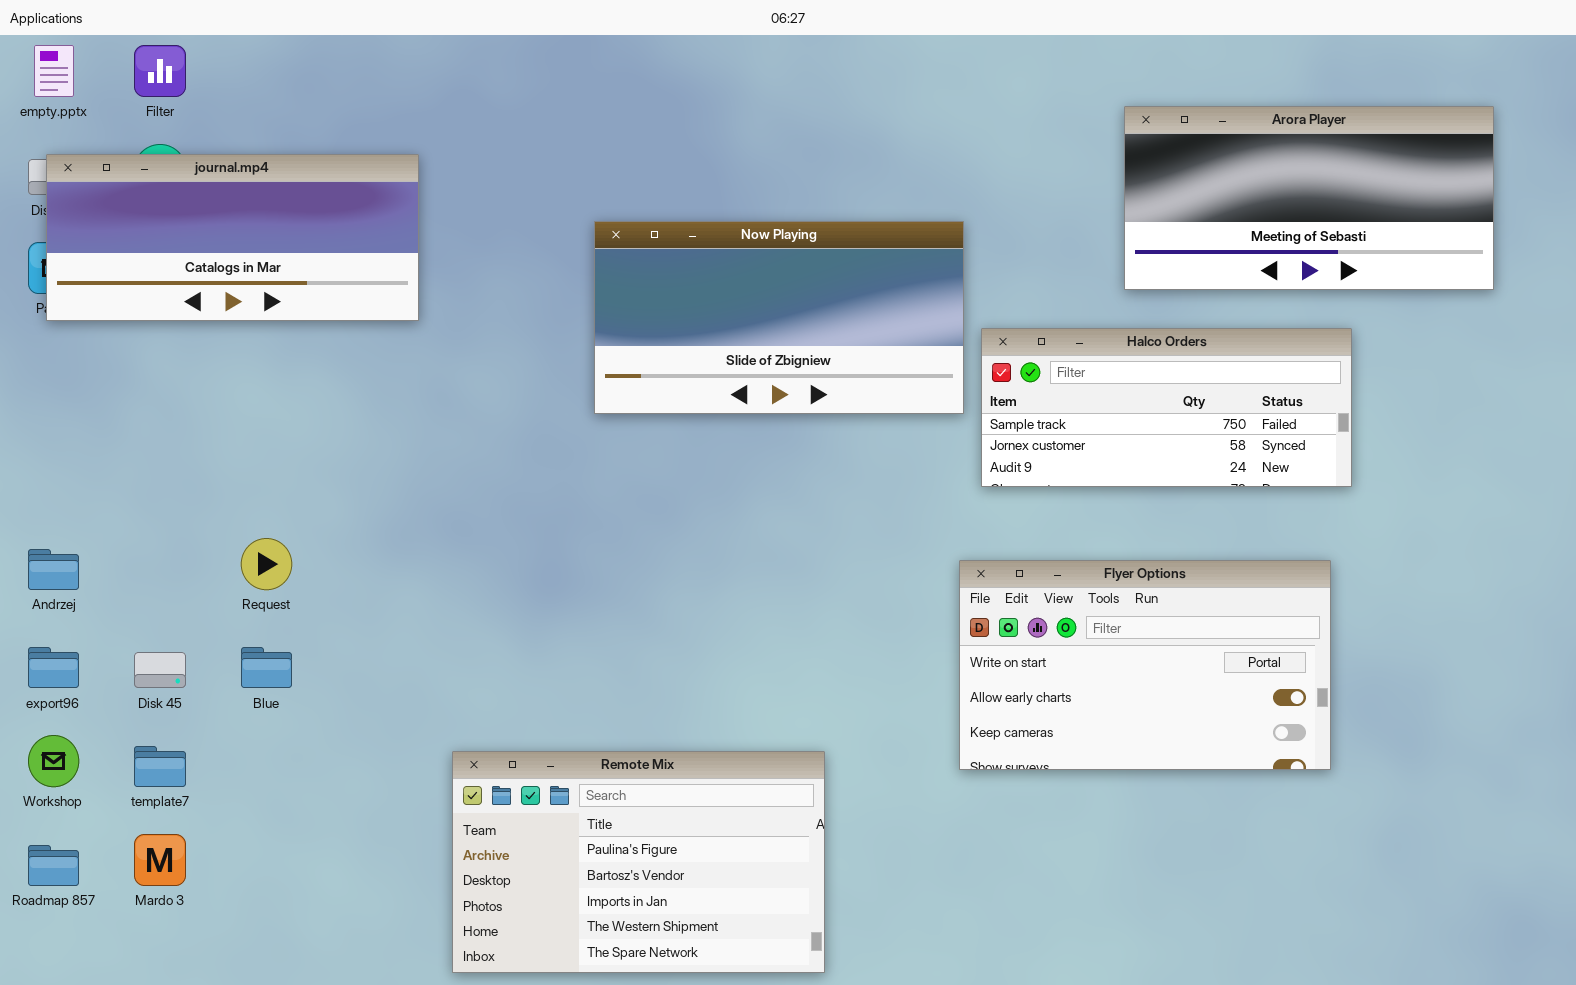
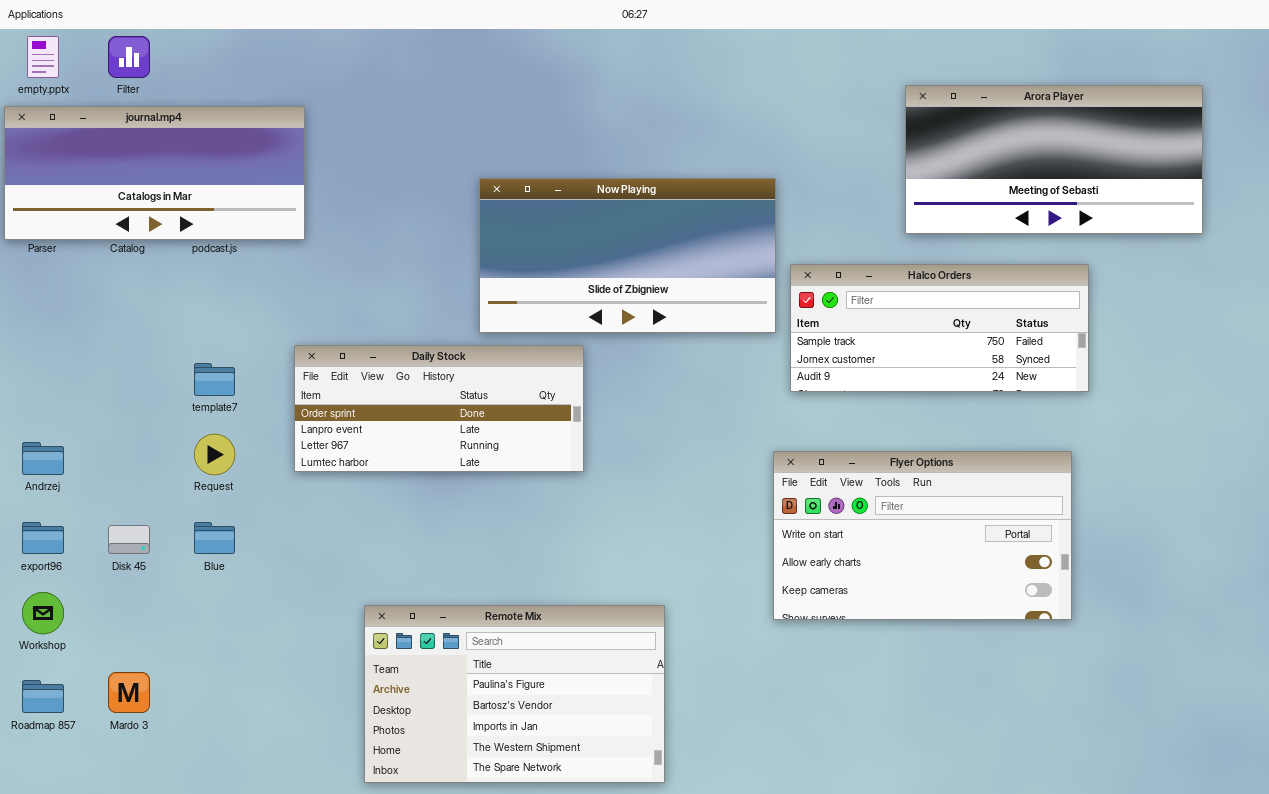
journal.mp4: [46,154,419,321] -> [4,106,305,240], moved
Daily Stock: none -> [294,345,584,472], opened
template7: [134,746,186,787] -> [194,363,235,396], moved

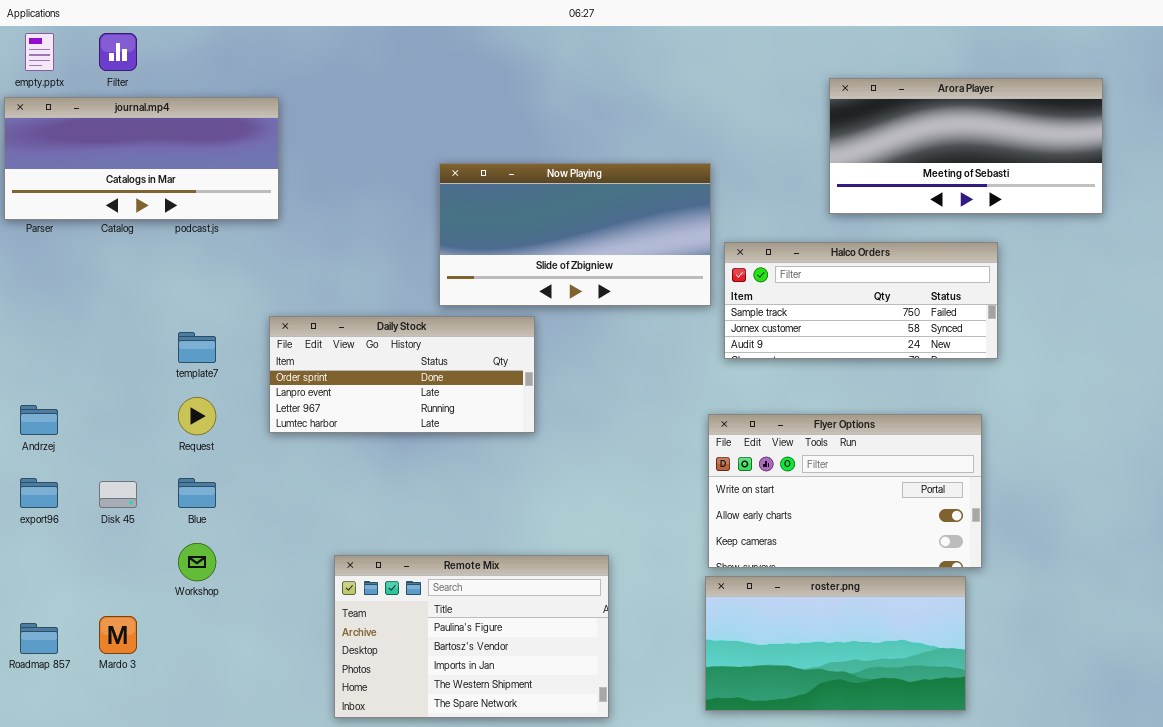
Workshop: [22,592,64,634] -> [178,543,216,581], moved
roster.png: none -> [705,576,966,711], opened

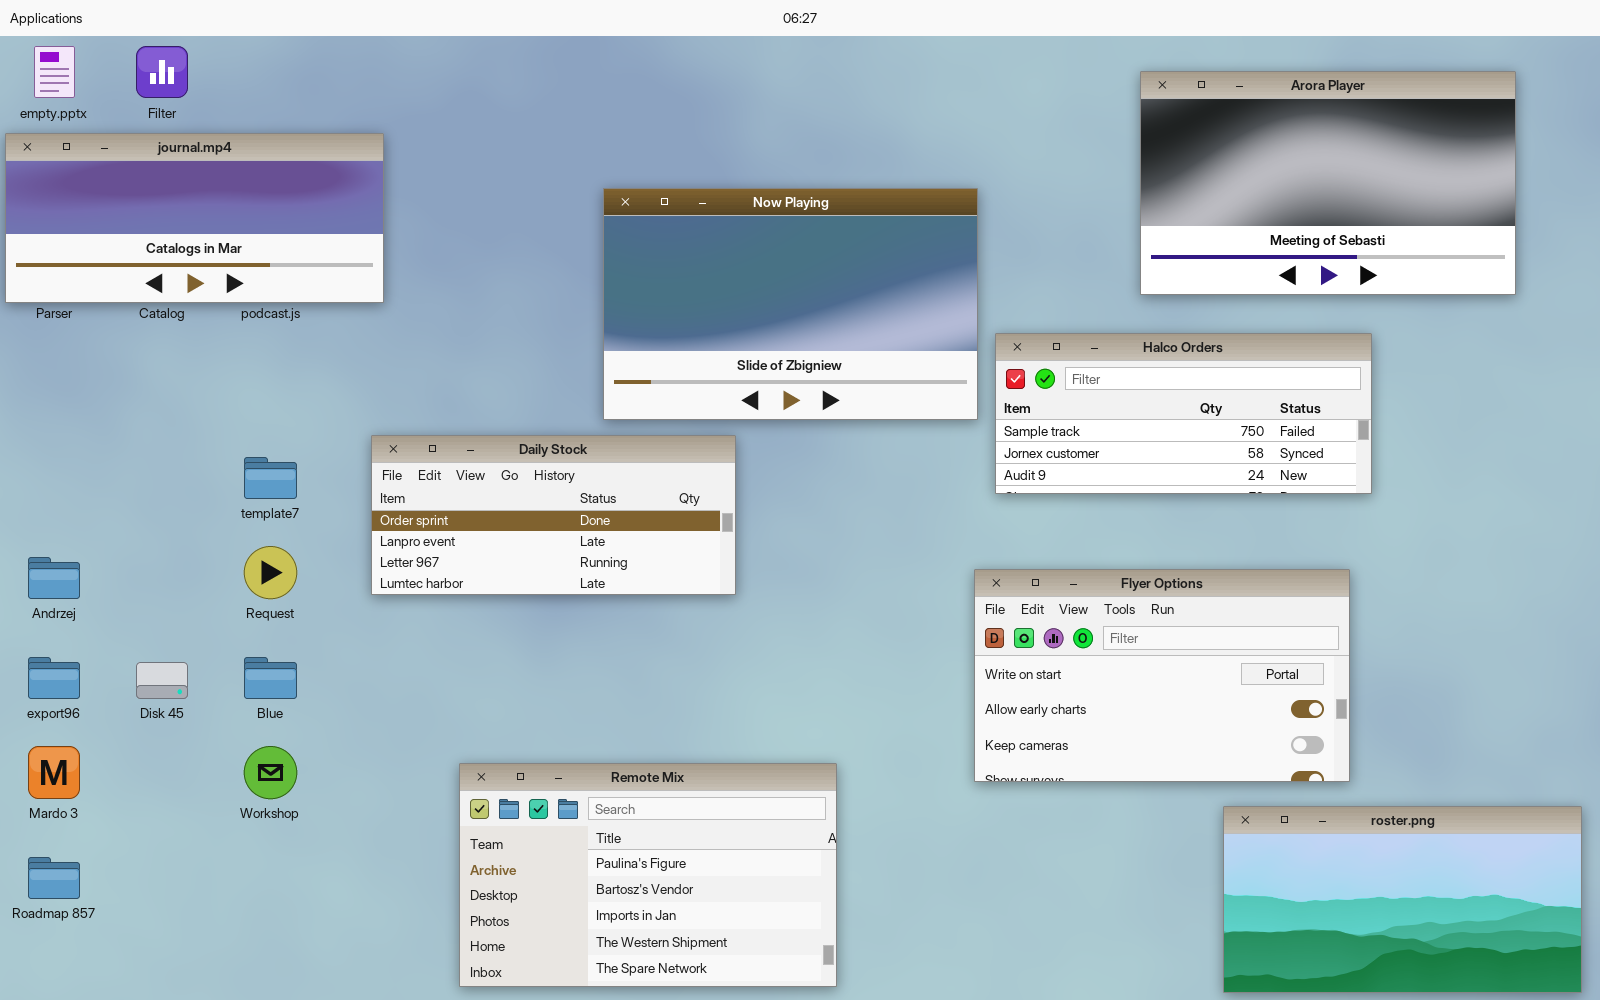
Arora Player: [829,78,1103,214] -> [1140,71,1516,295], resized
Now Playing: [439,163,711,306] -> [603,188,978,420], resized
roster.png: [705,576,966,711] -> [1223,806,1582,993], moved
Mardo 3: [99,616,137,654] -> [28,746,80,799], moved

